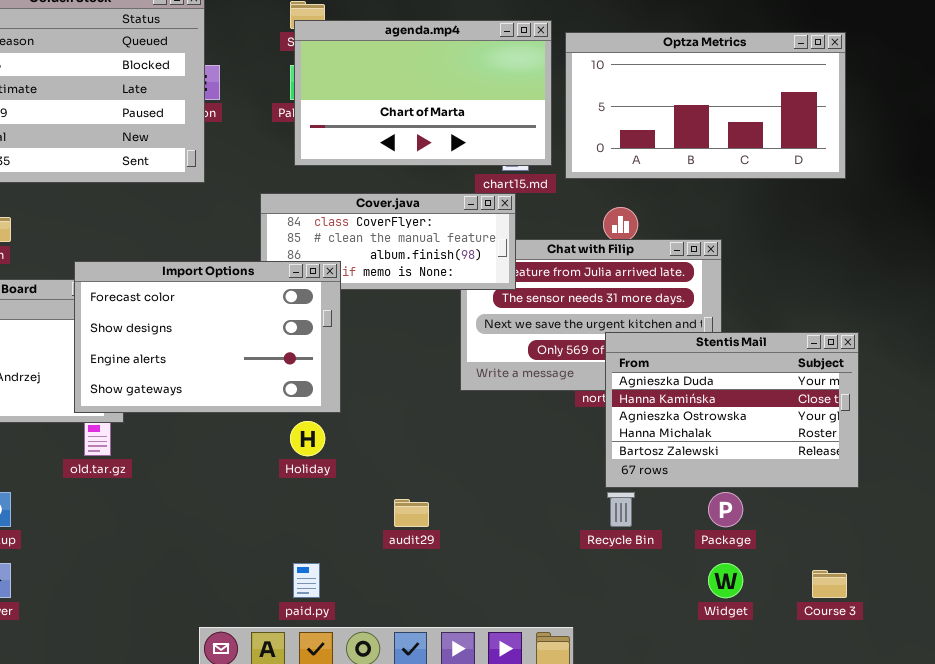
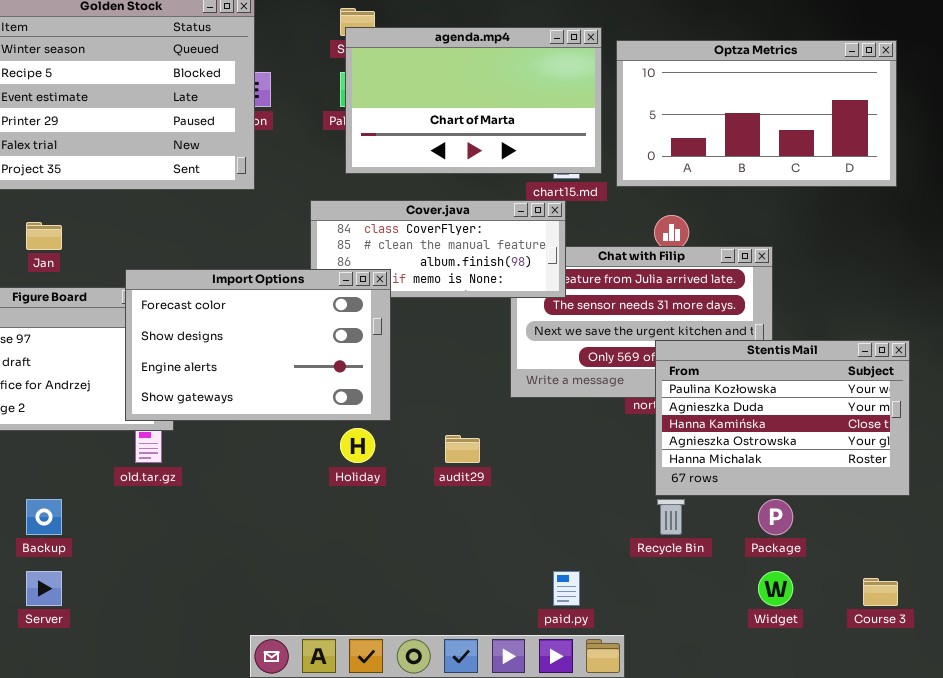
Stentis Mail: [605,332,859,488] -> [655,340,910,496], scrolled up 1 row
audit29: [394,499,429,527] -> [445,435,480,463], moved
paid.py: [293,563,320,598] -> [553,571,580,606], moved

